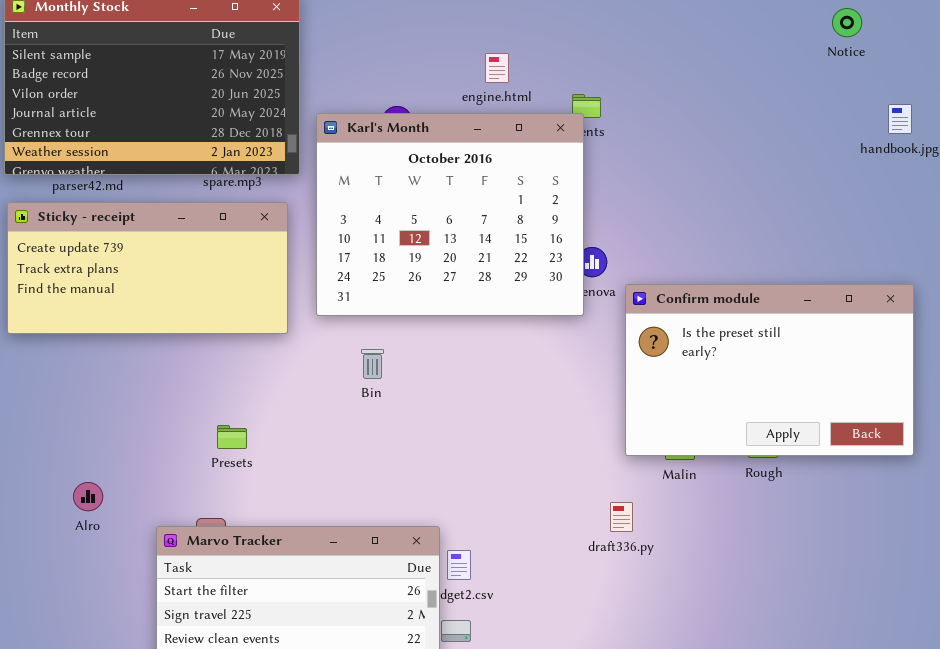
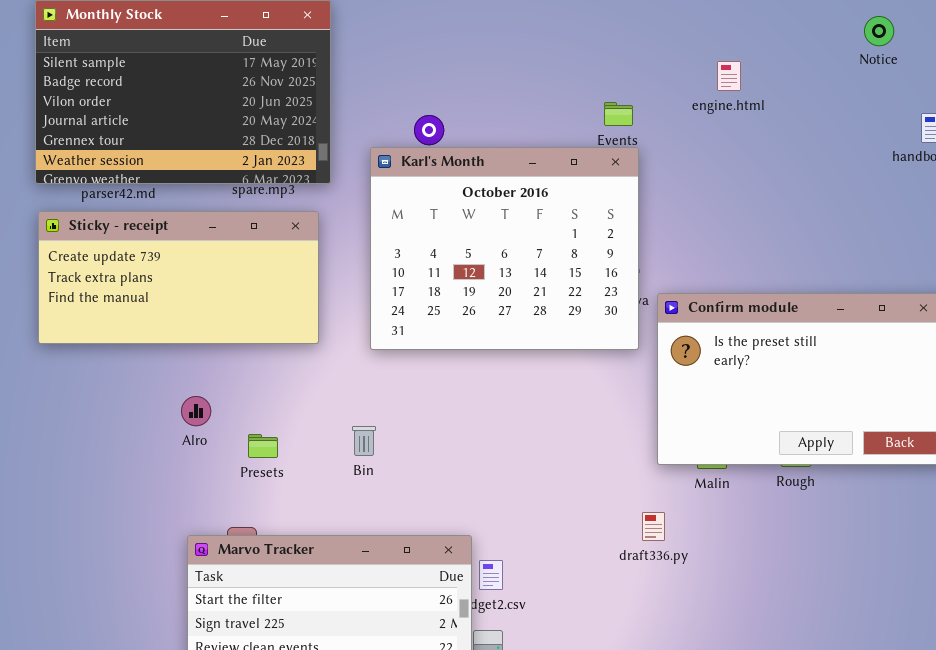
engine.html: [485,53,509,83] -> [717,61,741,91], moved
Karl's Month: [316,113,584,316] -> [370,147,639,350], moved
Bin: [361,349,384,379] -> [352,426,376,456], moved
Alro: [73,482,103,511] -> [181,396,211,426], moved

